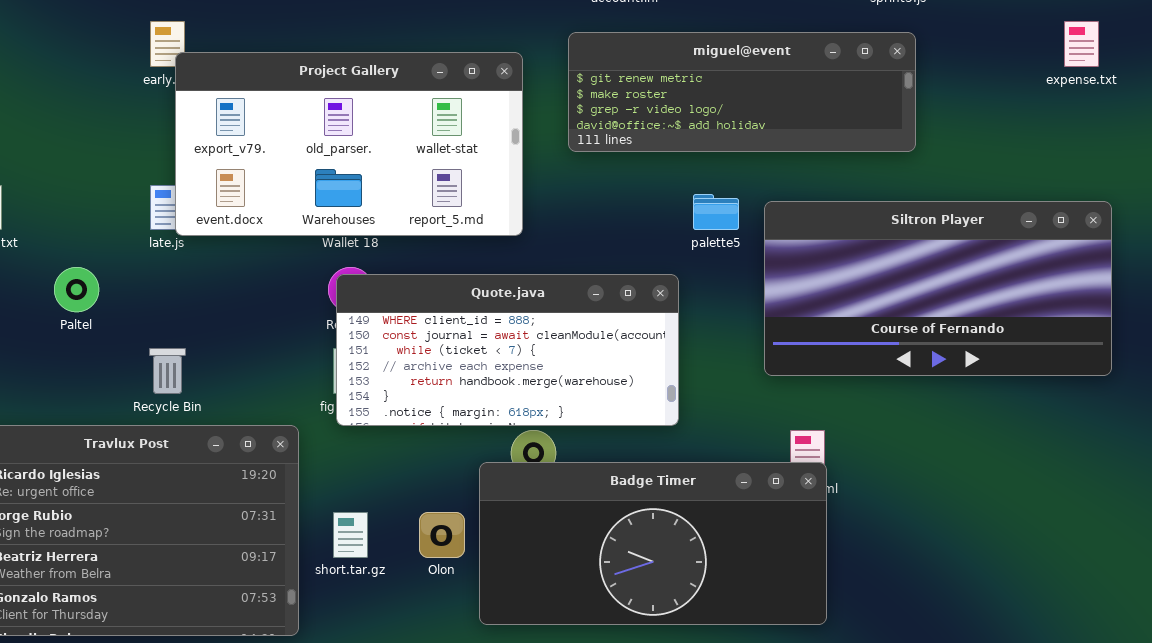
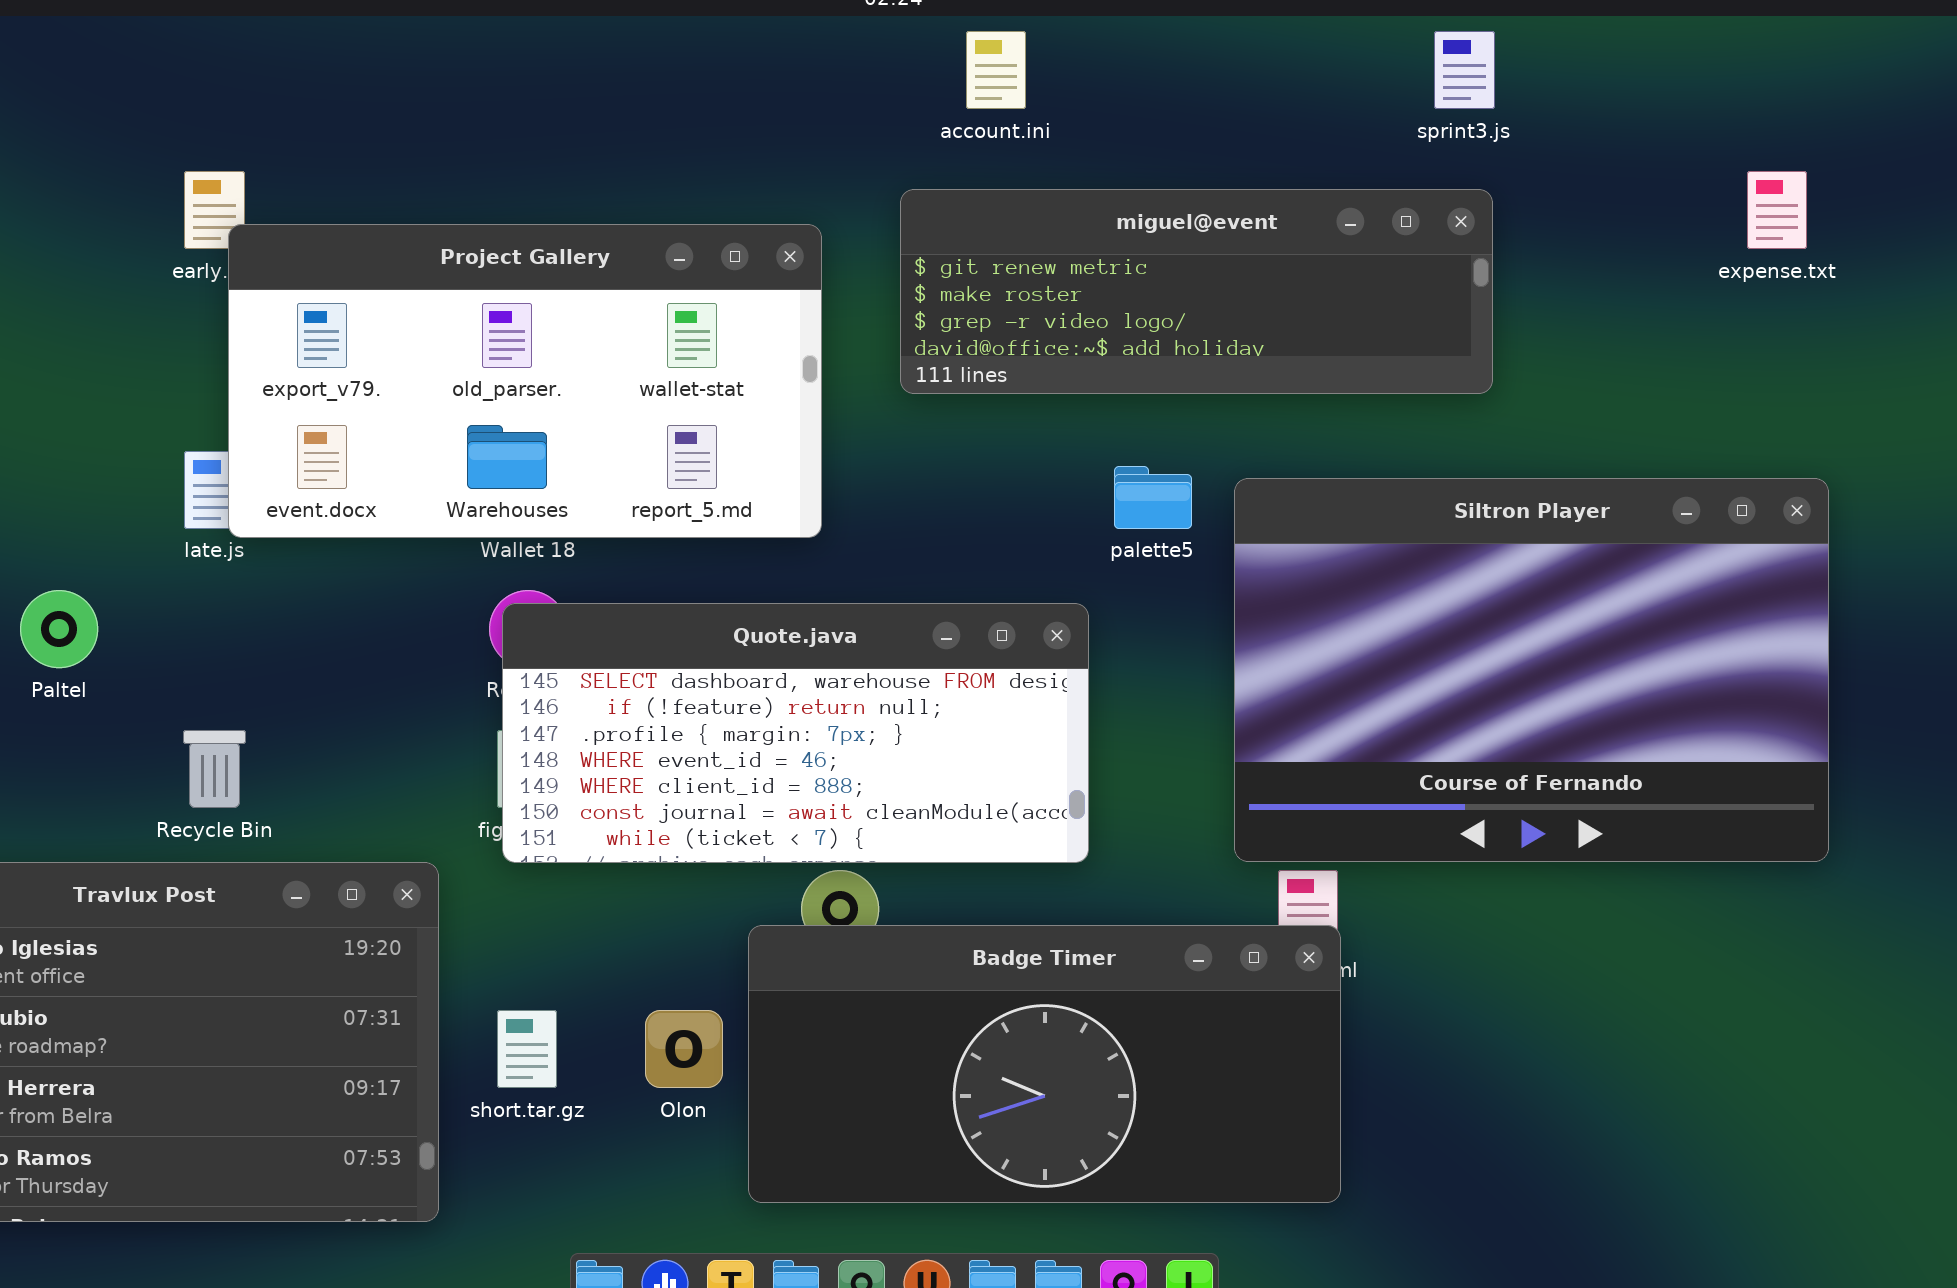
Siltron Player: [764,201,1112,376] -> [1234,478,1829,862], resized
Quote.java: [336,274,679,426] -> [502,603,1089,863], scrolled up 4 rows

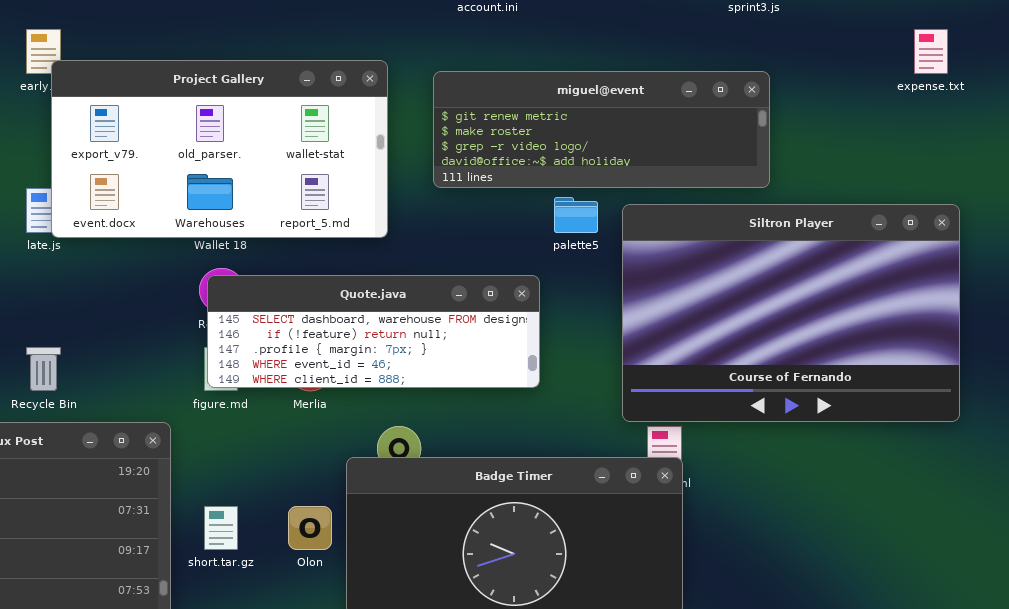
miguel@event: [900,189,1493,394] -> [433,71,770,188], moved
Quote.java: [502,603,1089,863] -> [207,275,540,388], resized

